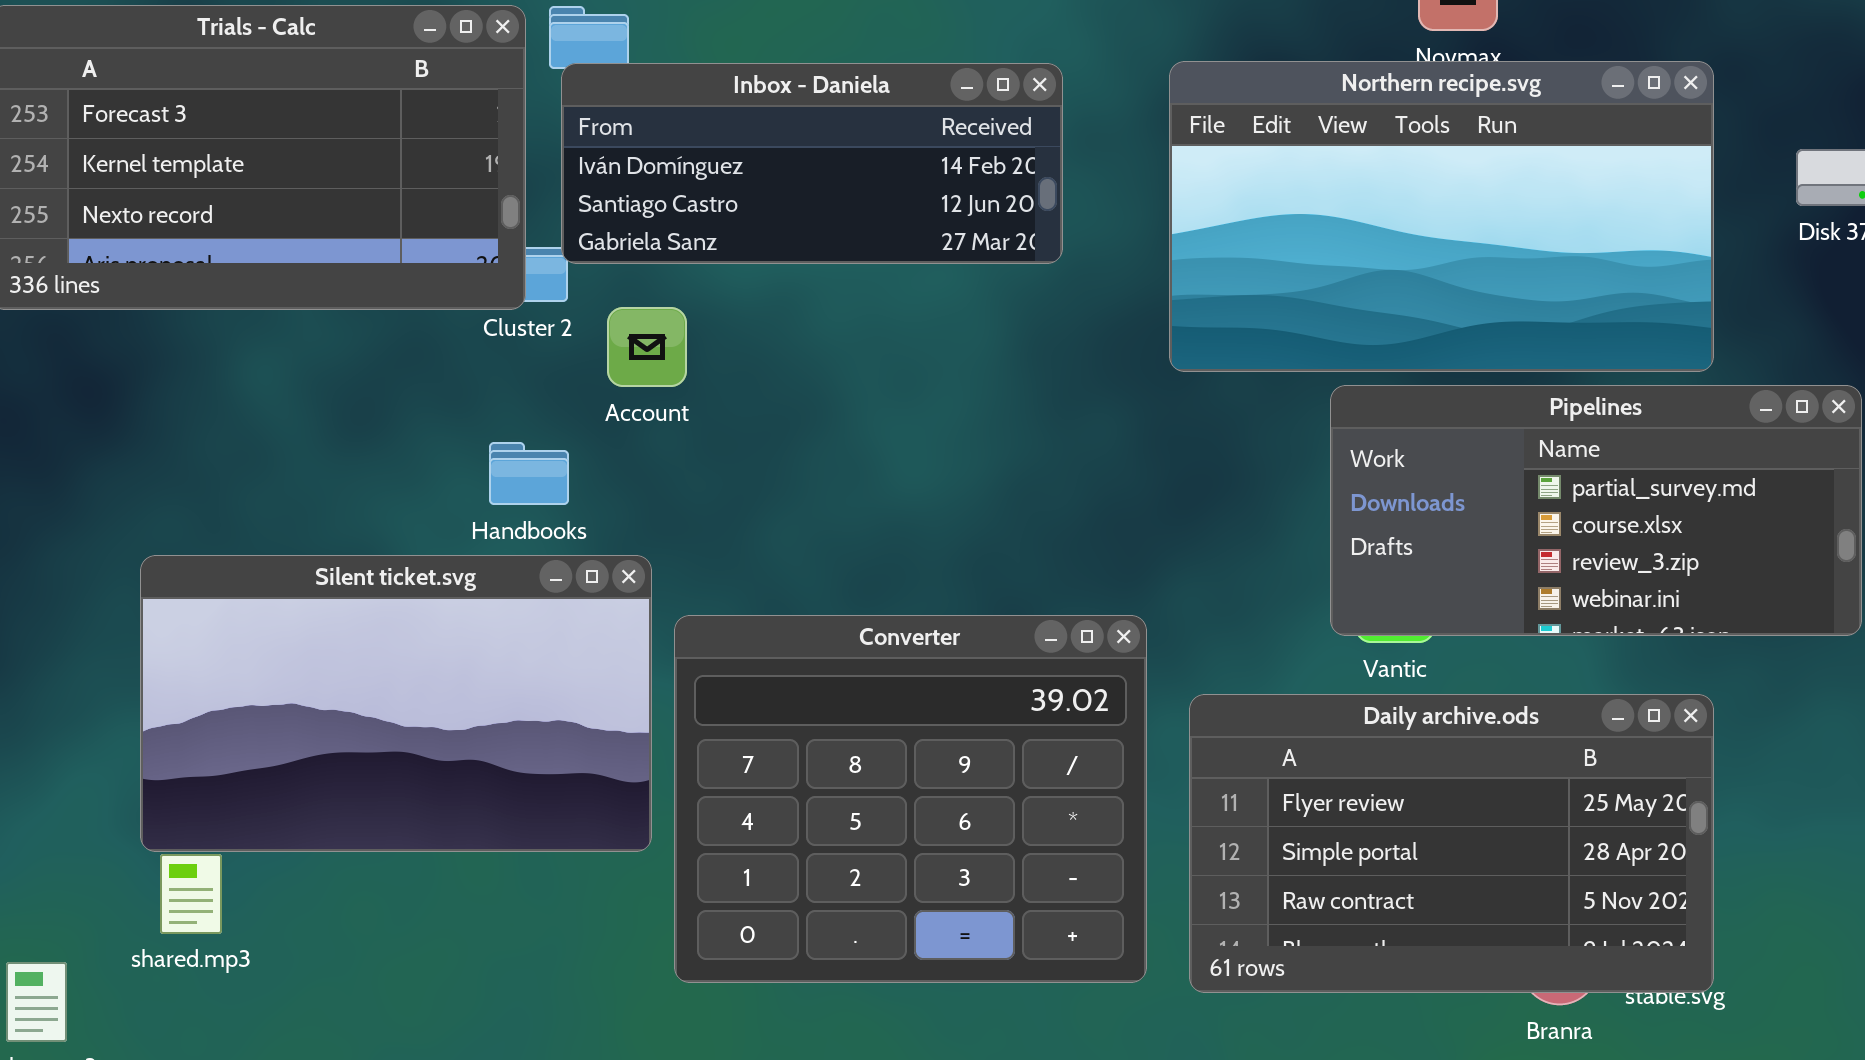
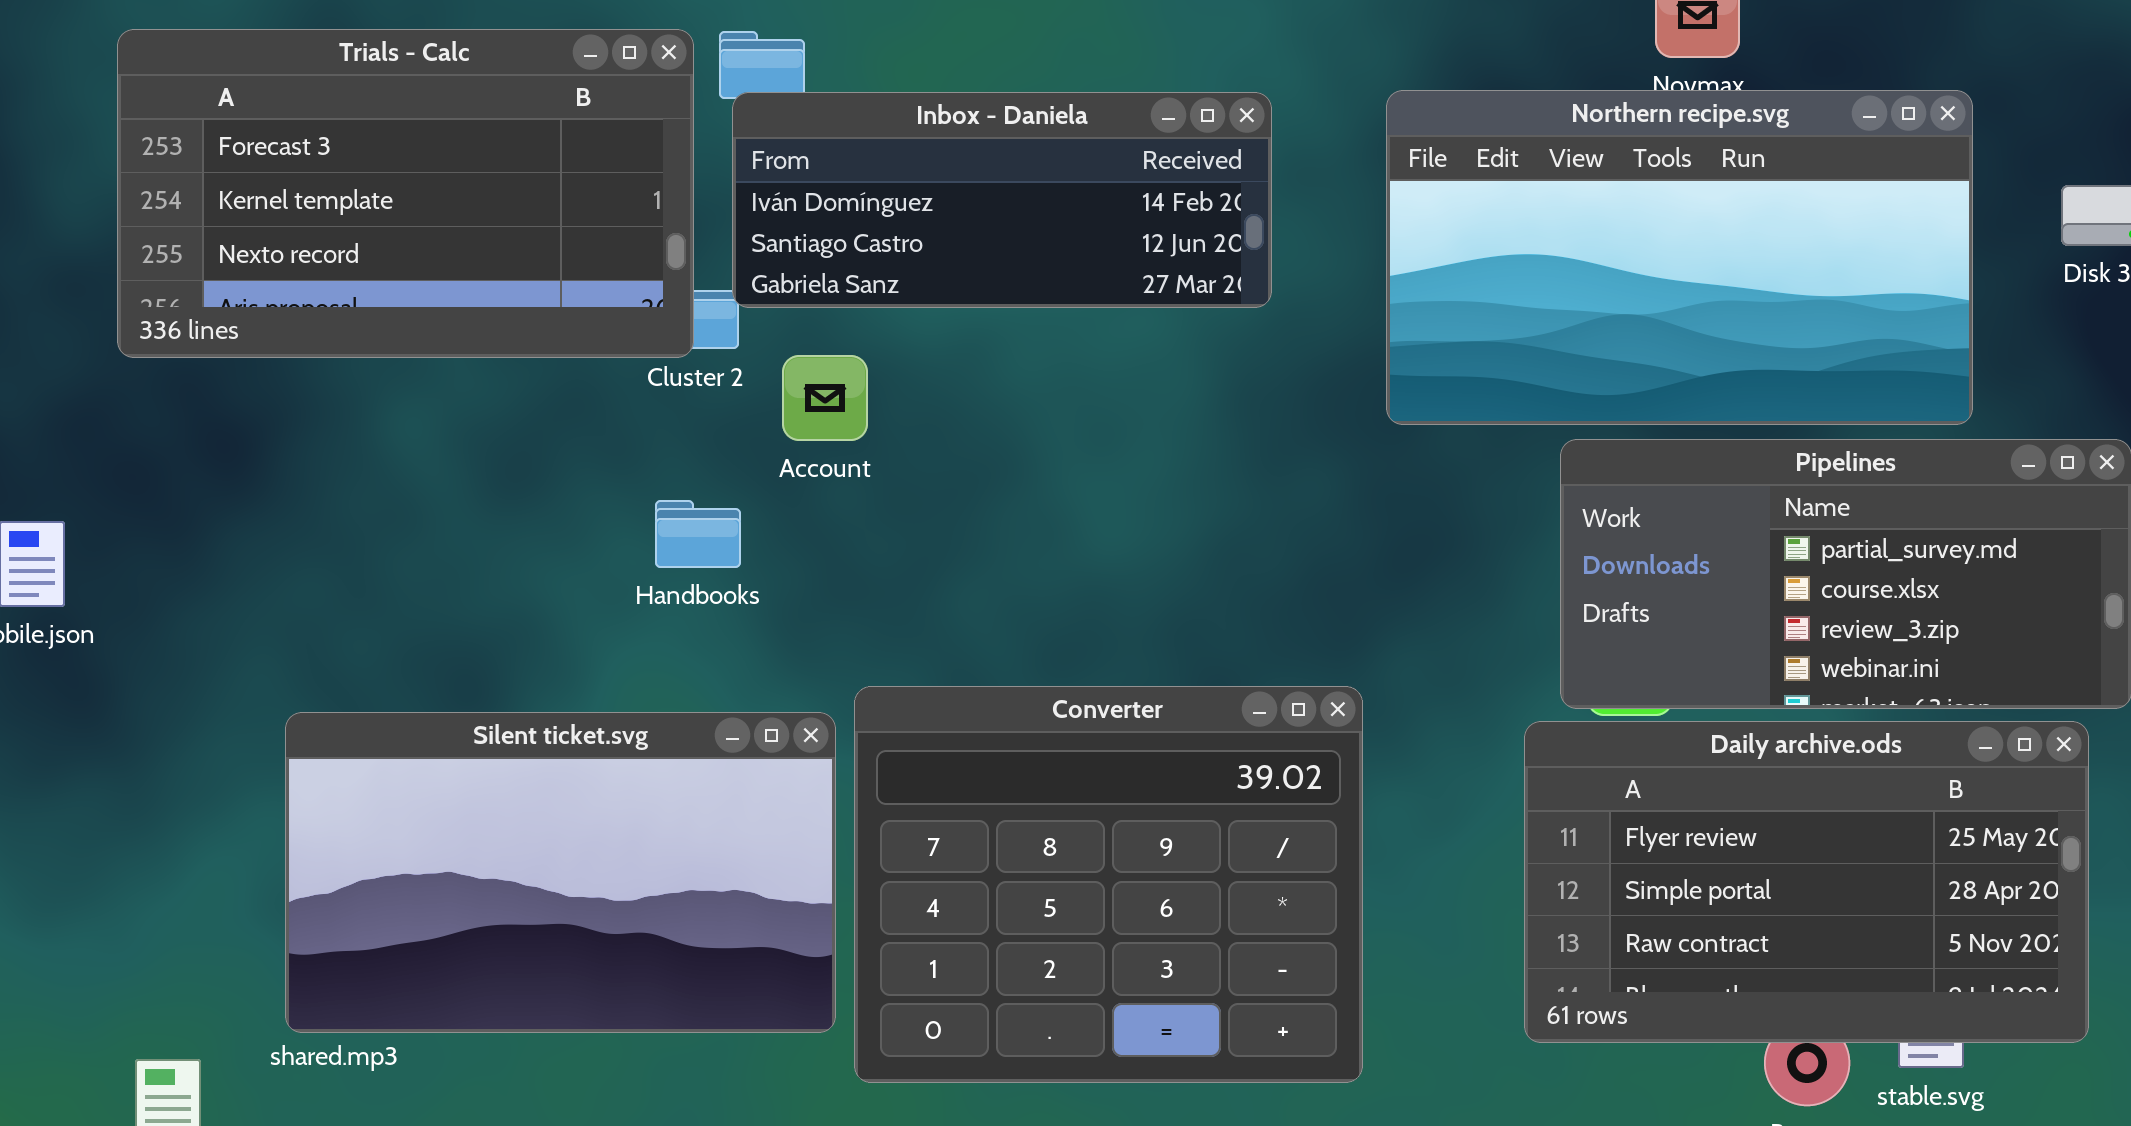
Silent ticket.svg: [140,555,652,852] -> [285,712,836,1033], moved
Daily archive.ods: [1189,694,1714,993] -> [1524,721,2089,1043], moved

